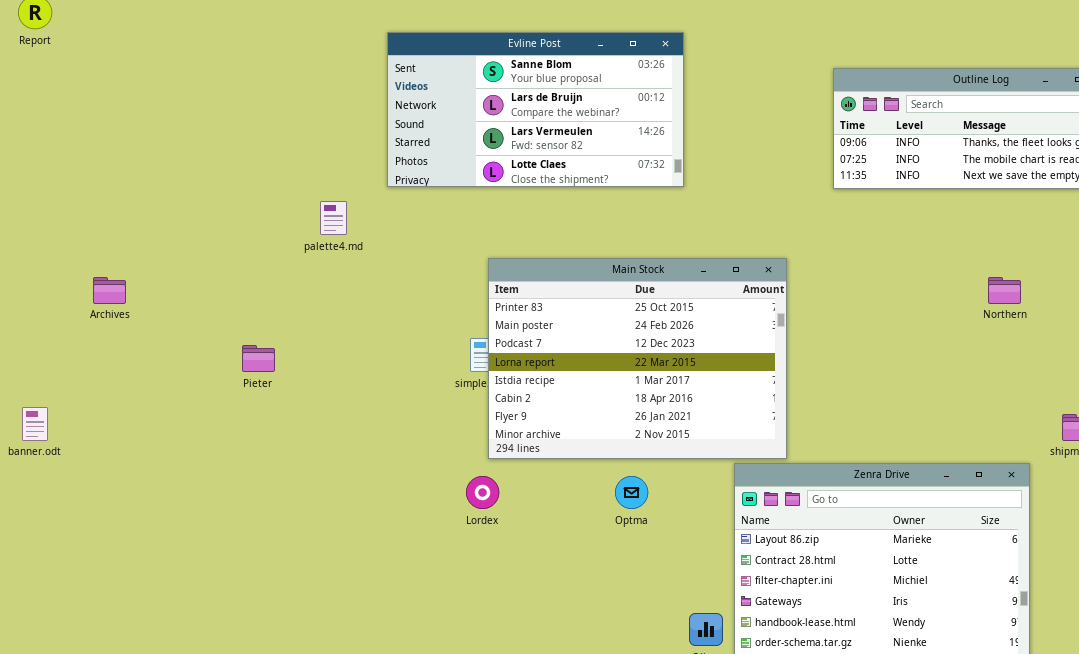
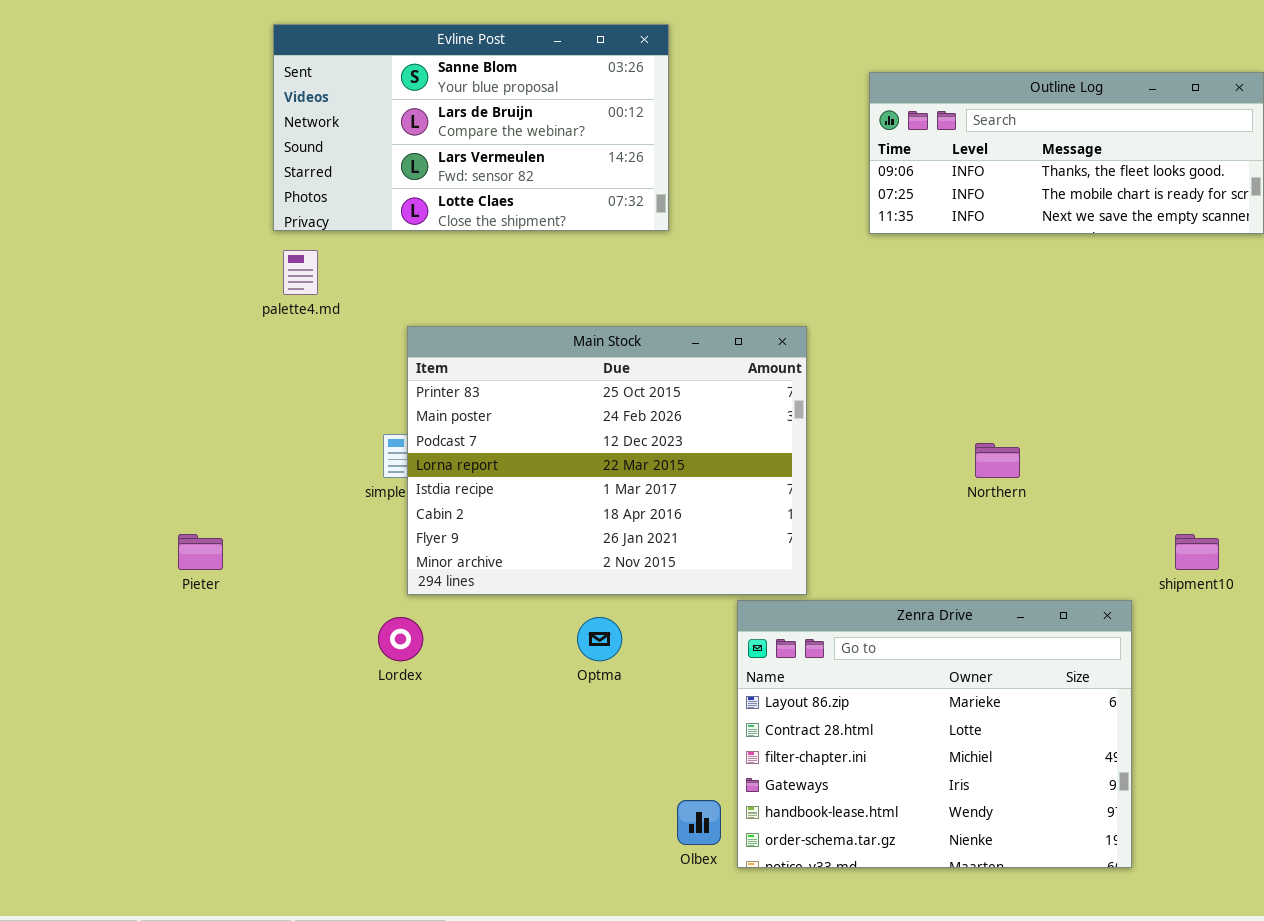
palette4.md: [320,201,347,235] -> [283,250,318,295], moved
Northern: [988,277,1021,304] -> [975,443,1020,478], moved
Pieter: [242,345,275,372] -> [178,534,223,570], moved

